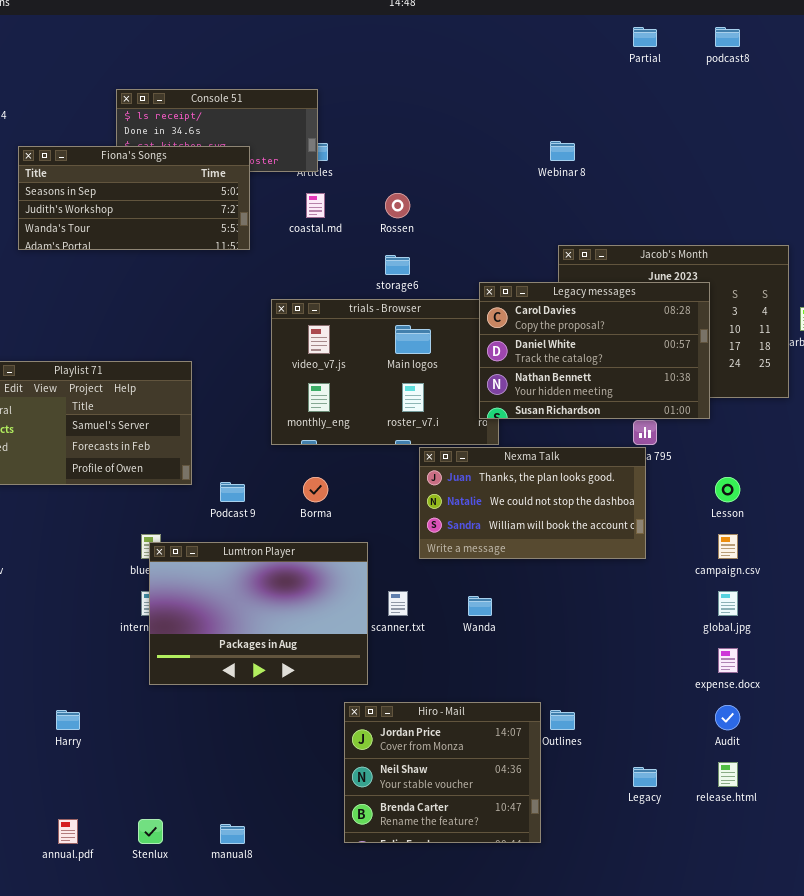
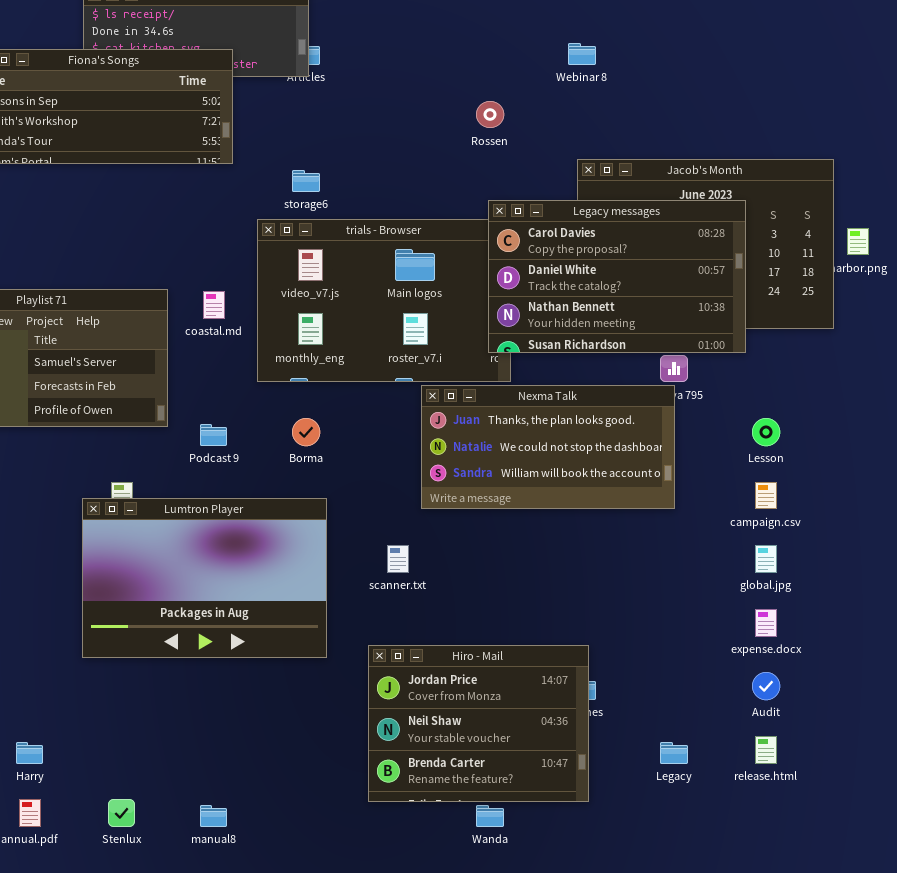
coastal.md: [306,193,325,218] -> [203,291,225,319], moved
Rossen: [385,193,410,218] -> [476,101,504,128], moved
storage6: [385,255,410,275] -> [292,170,320,192], moved
Lumtron Player: [149,542,368,685] -> [82,498,327,658], moved
Wanda: [468,596,492,616] -> [476,805,504,827], moved
Hiro - Mail: [344,702,541,843] -> [368,645,589,802], moved
Harry: [56,710,80,730] -> [16,742,43,764], moved

